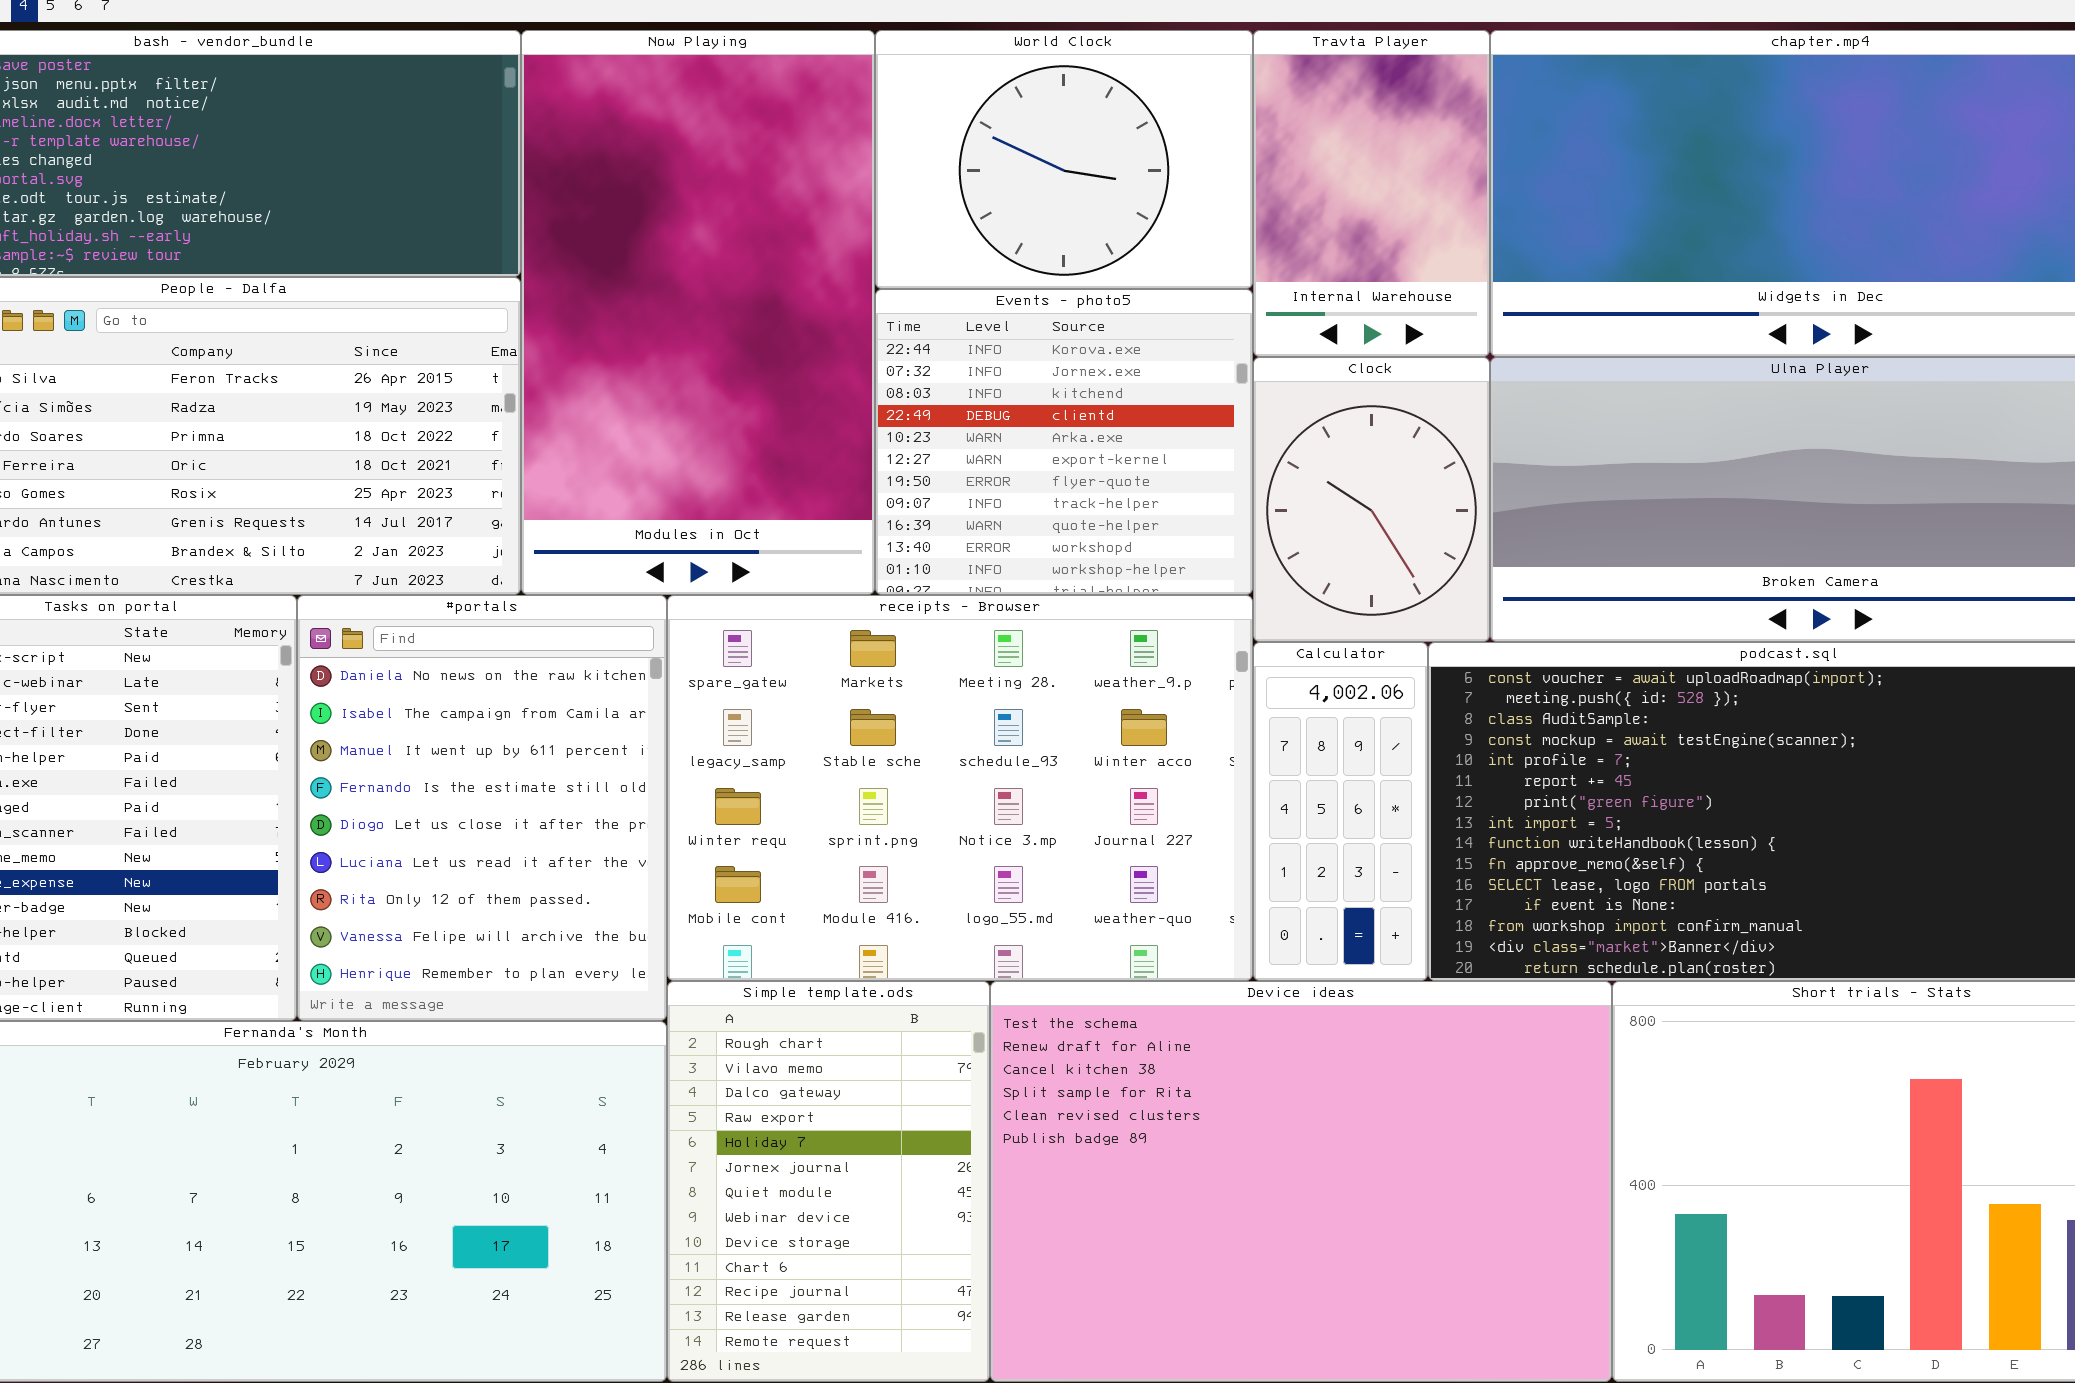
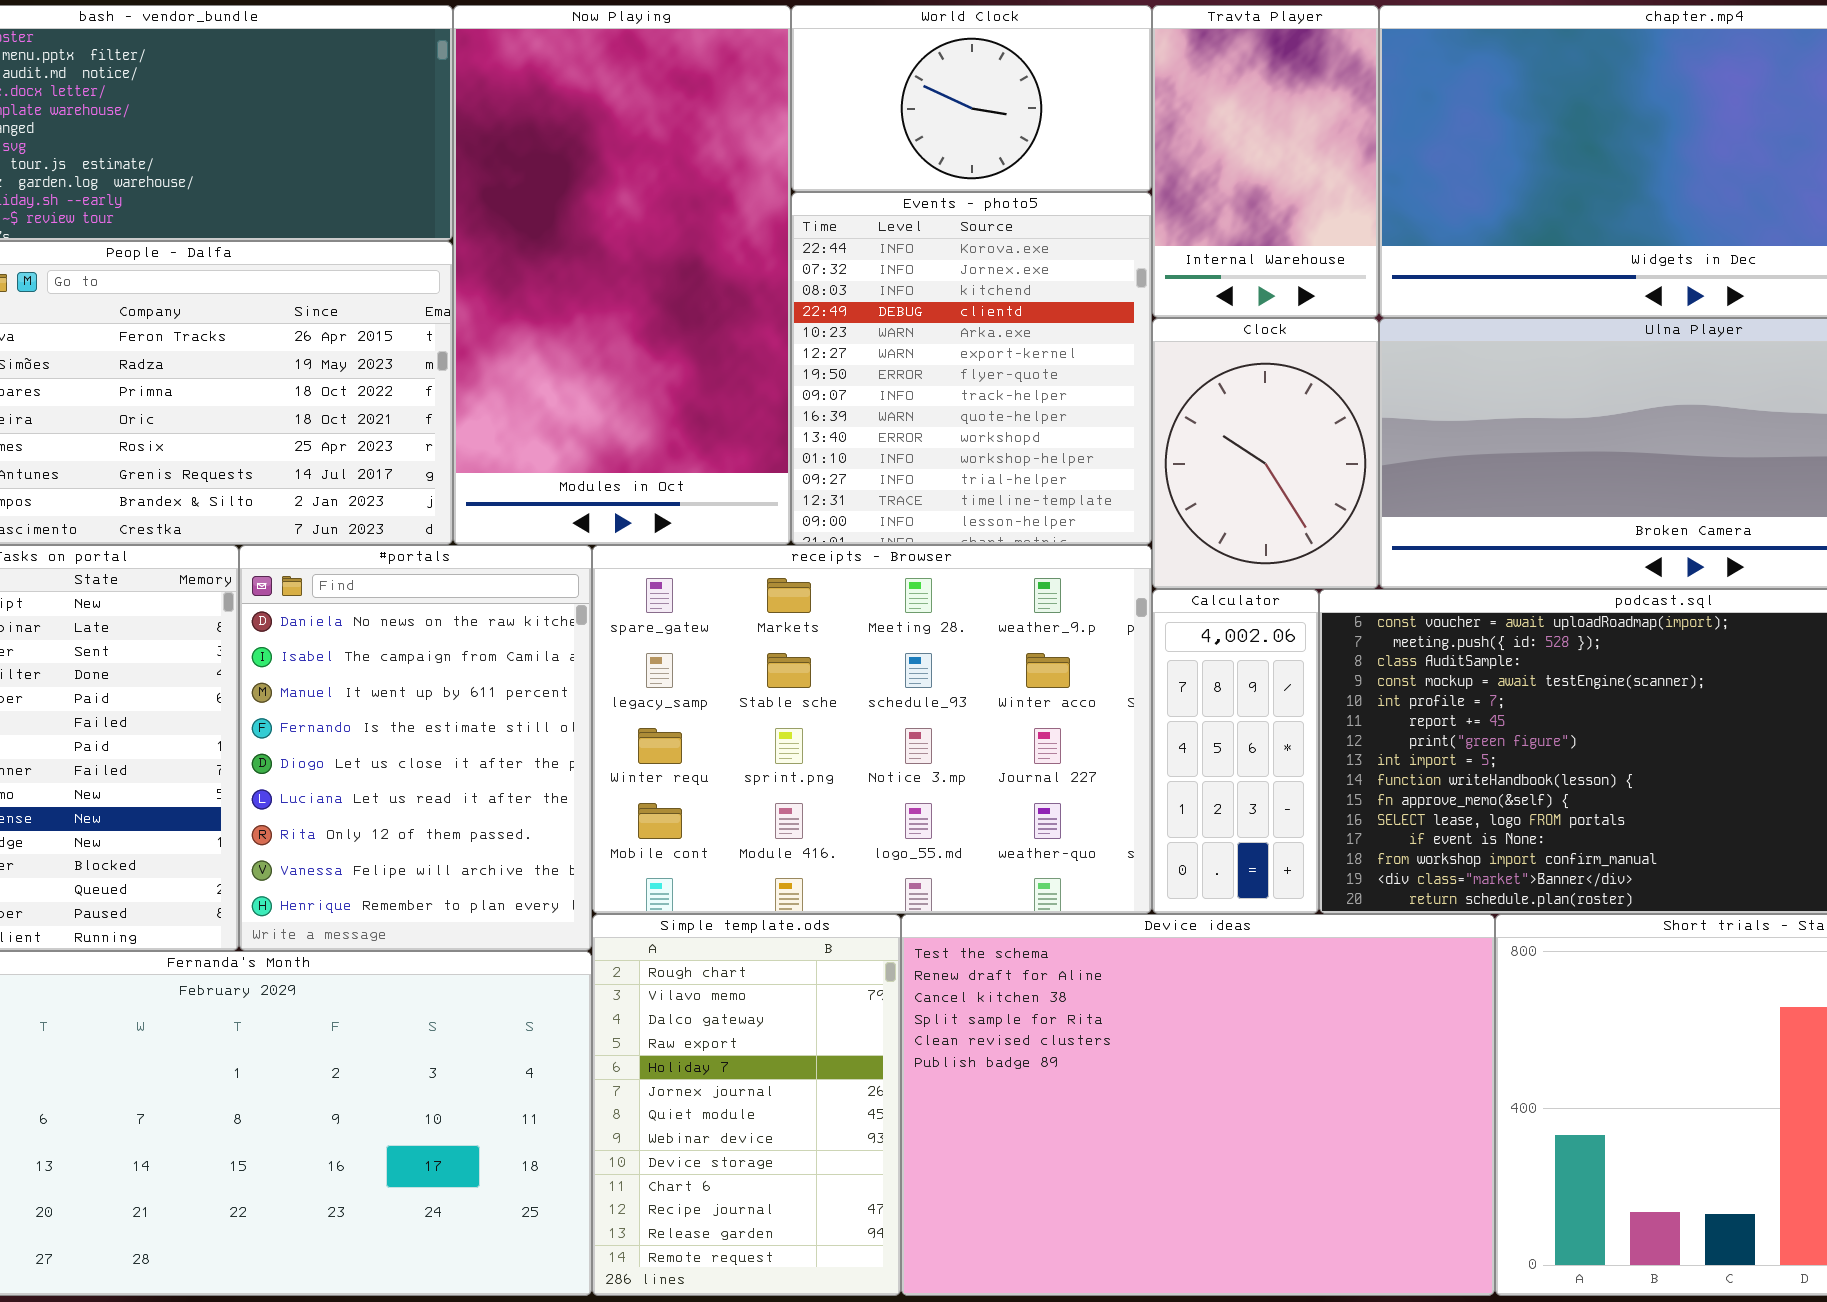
World Clock: [875,30,1253,289] -> [791,5,1152,192], resized
Events - photo5: [875,289,1253,595] -> [791,192,1152,545], resized

